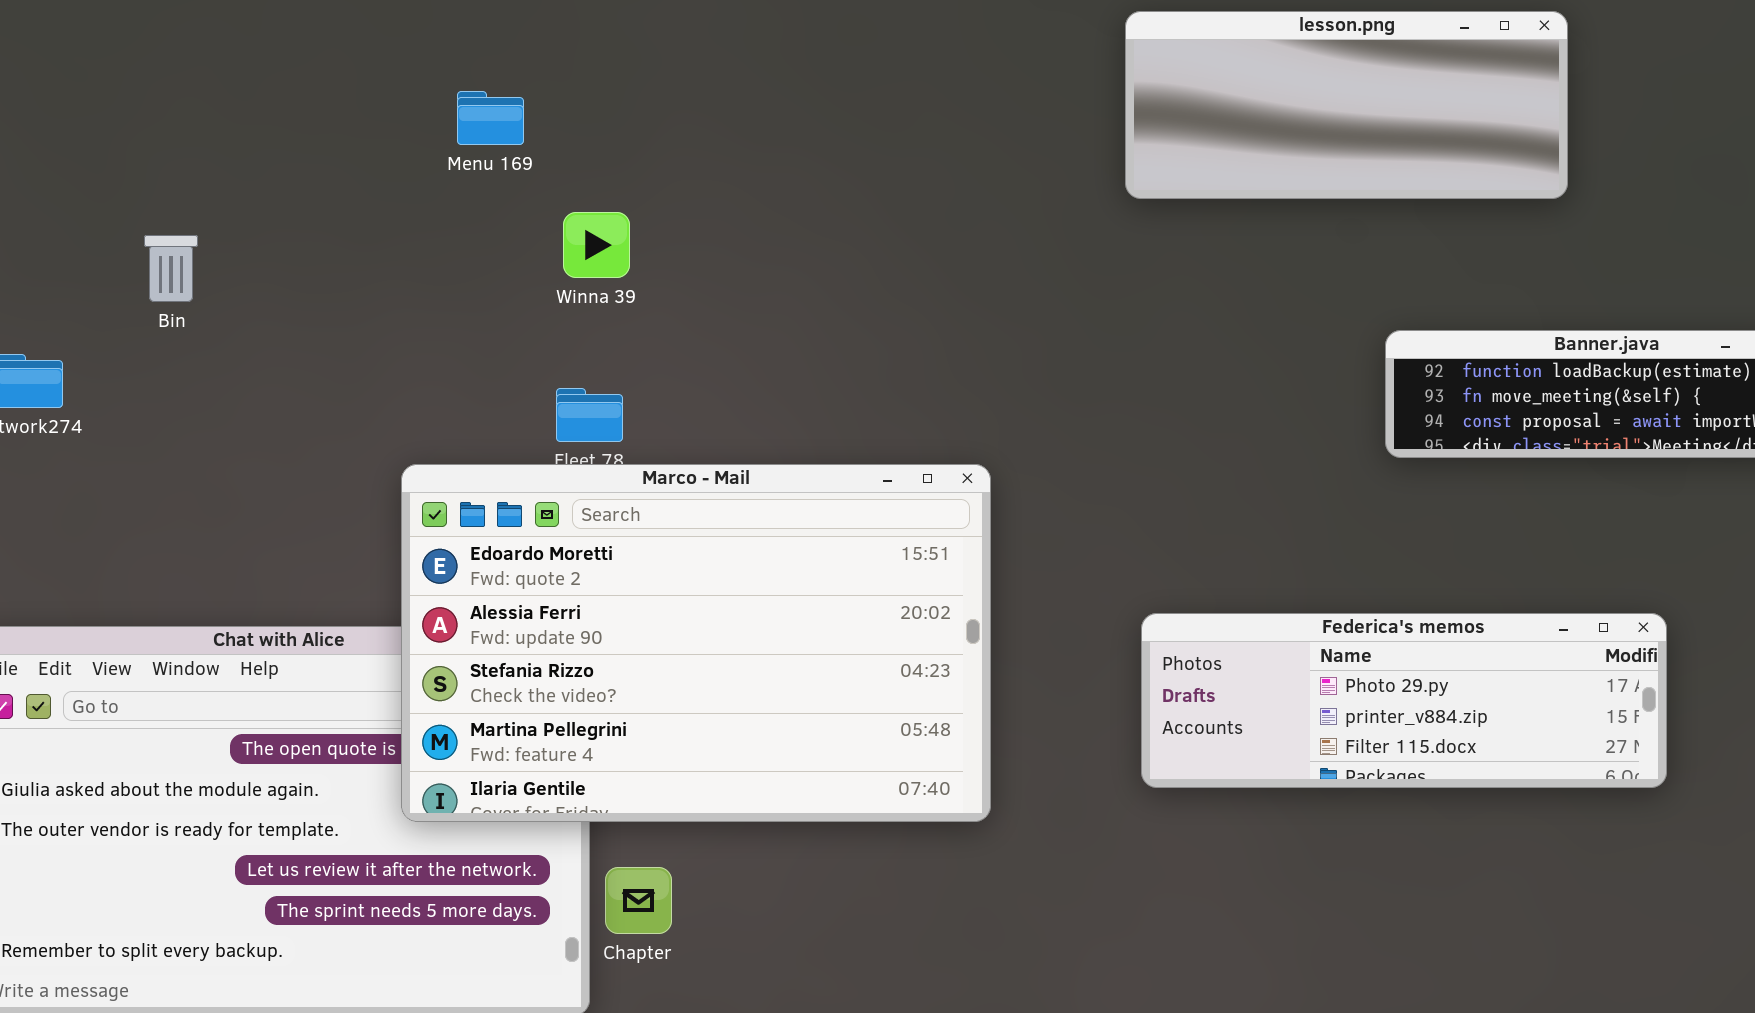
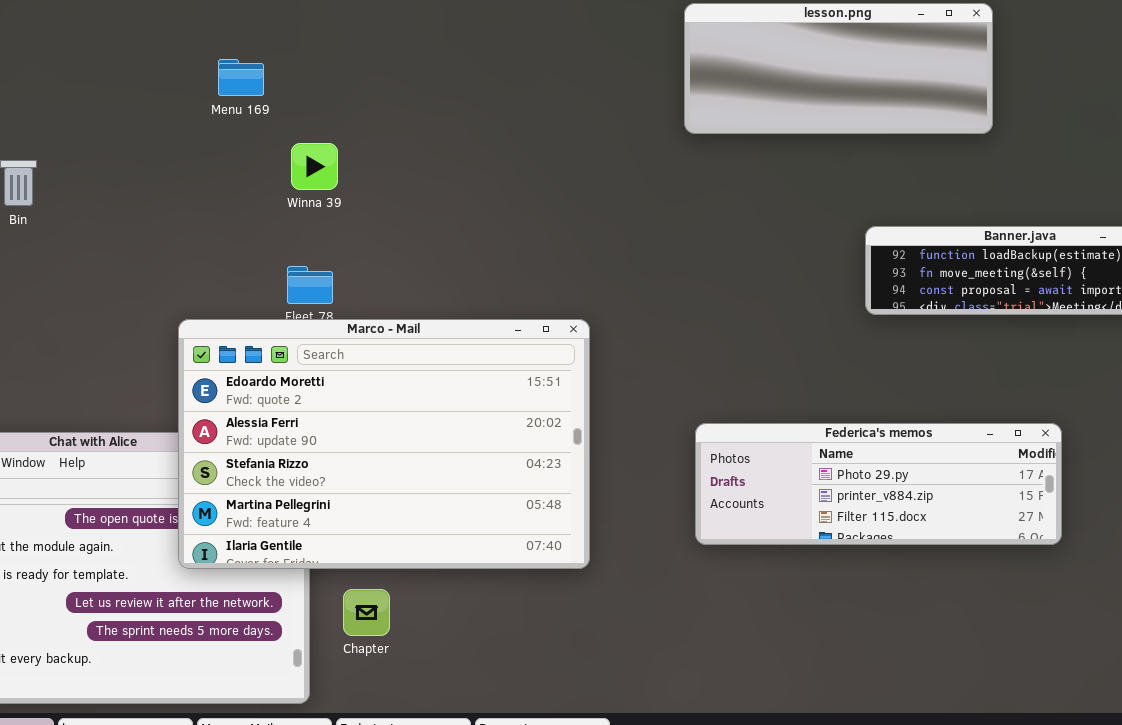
Chapter: [605,867,672,934] -> [343,589,390,636], moved

